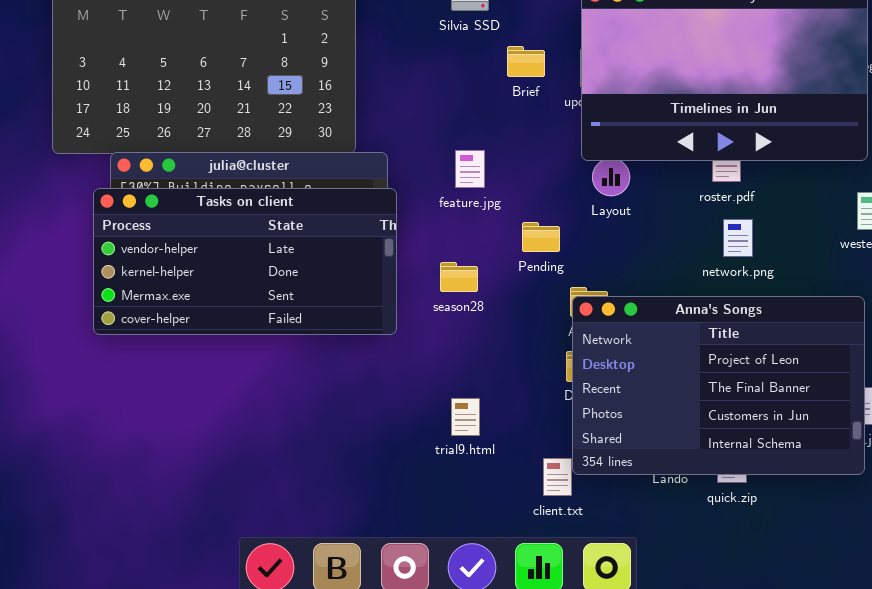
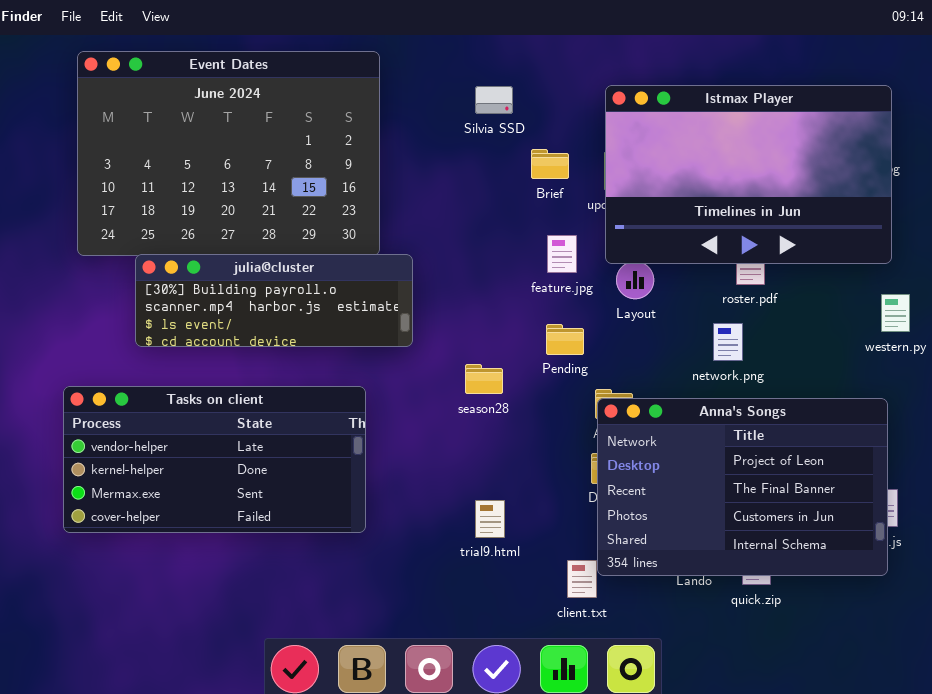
feature.jpg: [455,150,485,188] -> [547,235,577,273], moved
Tasks on client: [93,188,397,335] -> [63,386,366,533], moved
network.png: [723,219,753,257] -> [713,323,743,361], moved

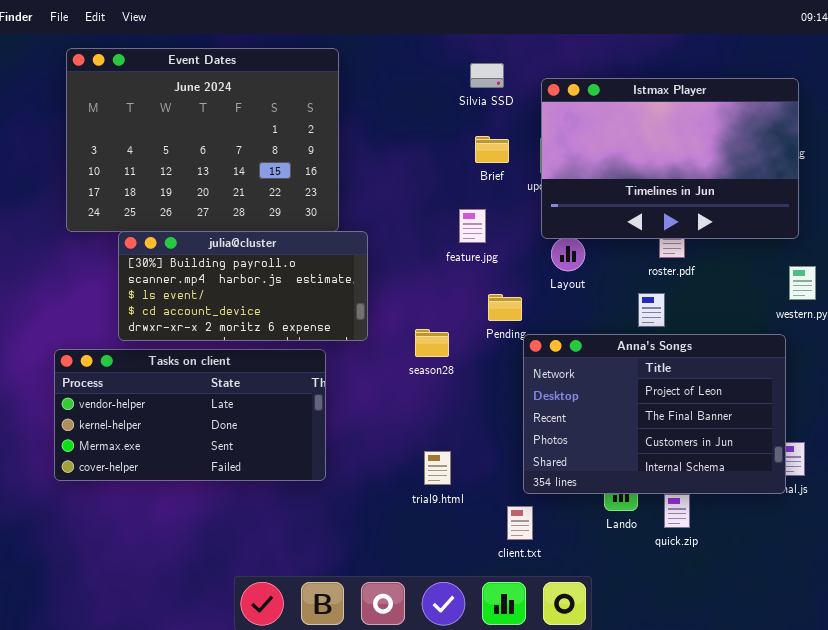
Silvia SSD: [475,86,513,114] -> [470,63,504,88], moved
feature.jpg: [547,235,577,273] -> [459,209,486,243], moved
julia@cluster: [135,254,413,347] -> [118,231,368,341], resized
Anna's Songs: [597,398,888,576] -> [523,334,786,494], moved

